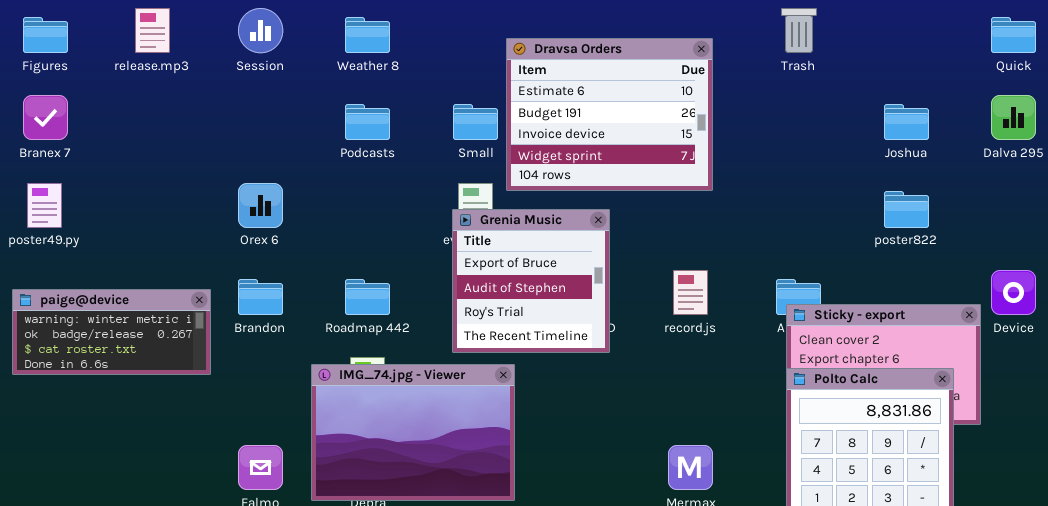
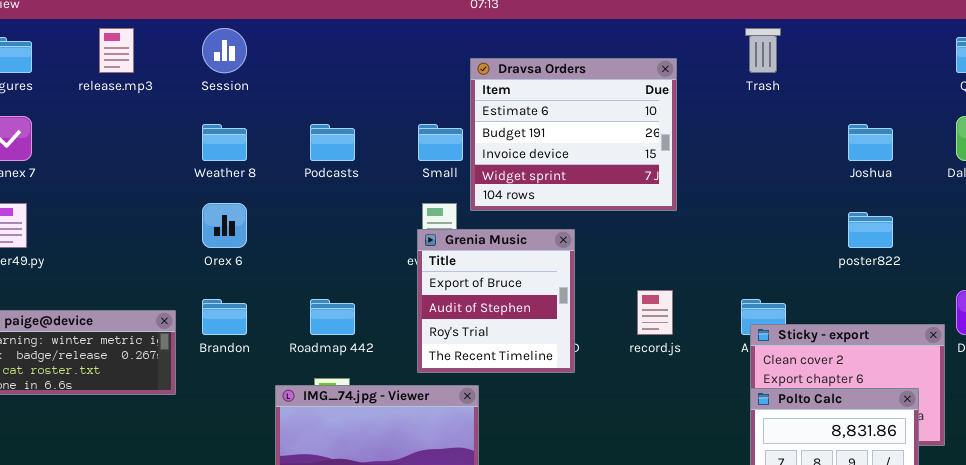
Weather 8: [345,17,390,53] -> [202,124,247,161], moved

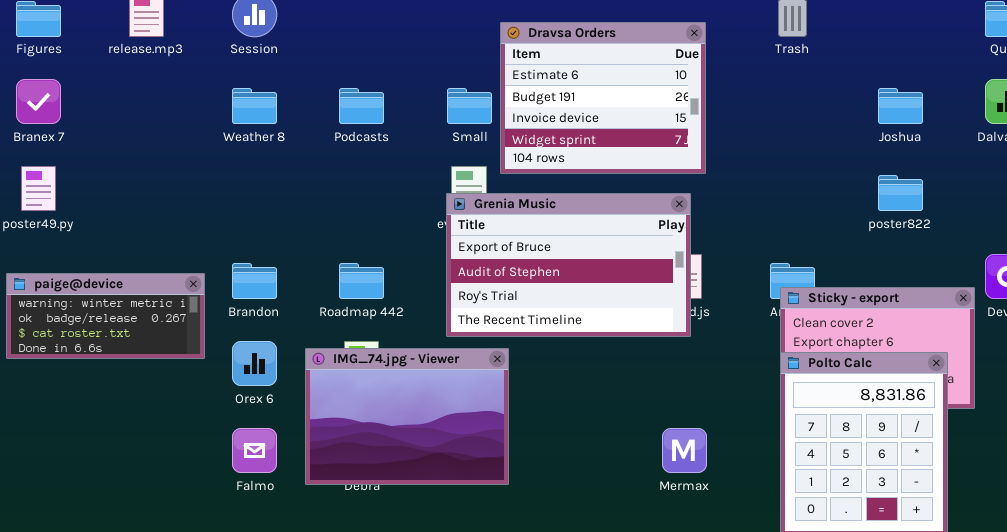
Orex 6: [202,203,247,248] -> [232,341,277,386], moved
Grenia Music: [417,229,575,373] -> [446,193,691,337], resized

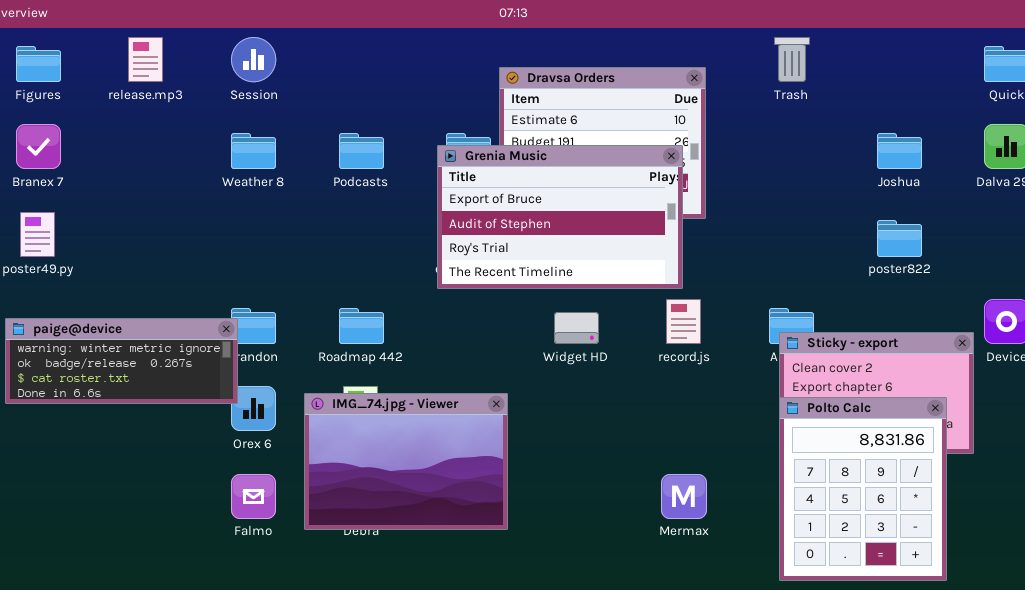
Grenia Music: [446,193,691,337] -> [437,145,683,289], moved
paige@device: [6,273,205,359] -> [5,318,238,404], resized

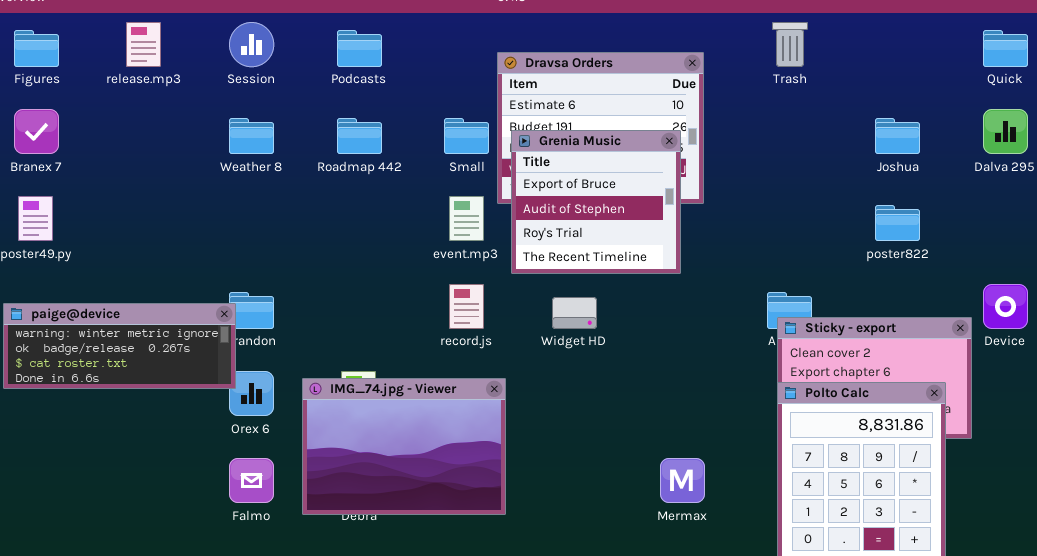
Podcasts: [339,133,384,169] -> [337,30,382,67], moved
Grenia Music: [437,145,683,289] -> [511,130,681,274], resized
record.js: [666,299,701,344] -> [449,284,484,329], moved
Roadmap 442: [339,308,384,344] -> [337,118,382,154], moved

